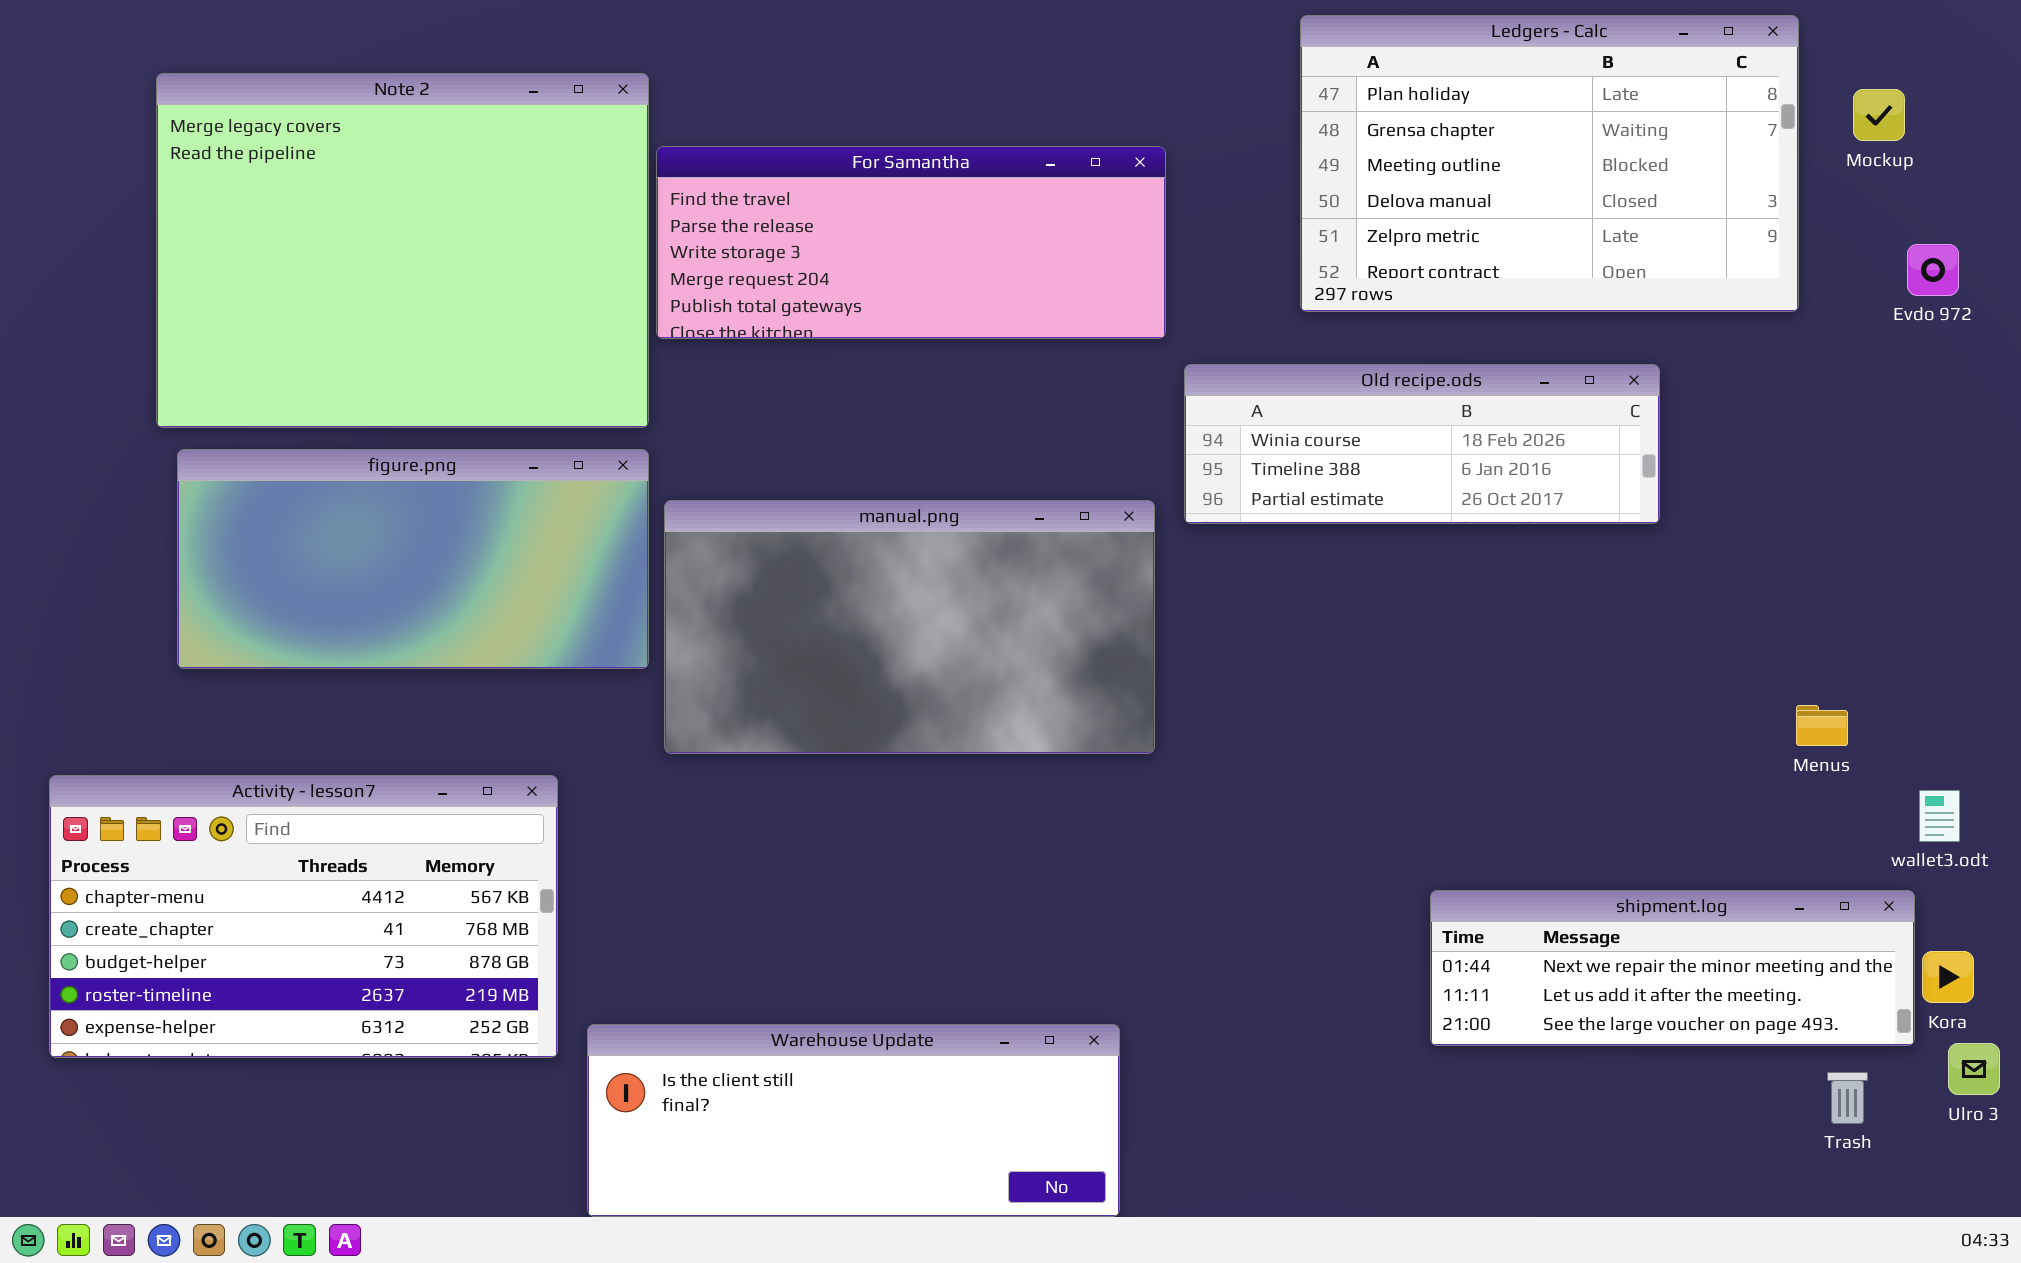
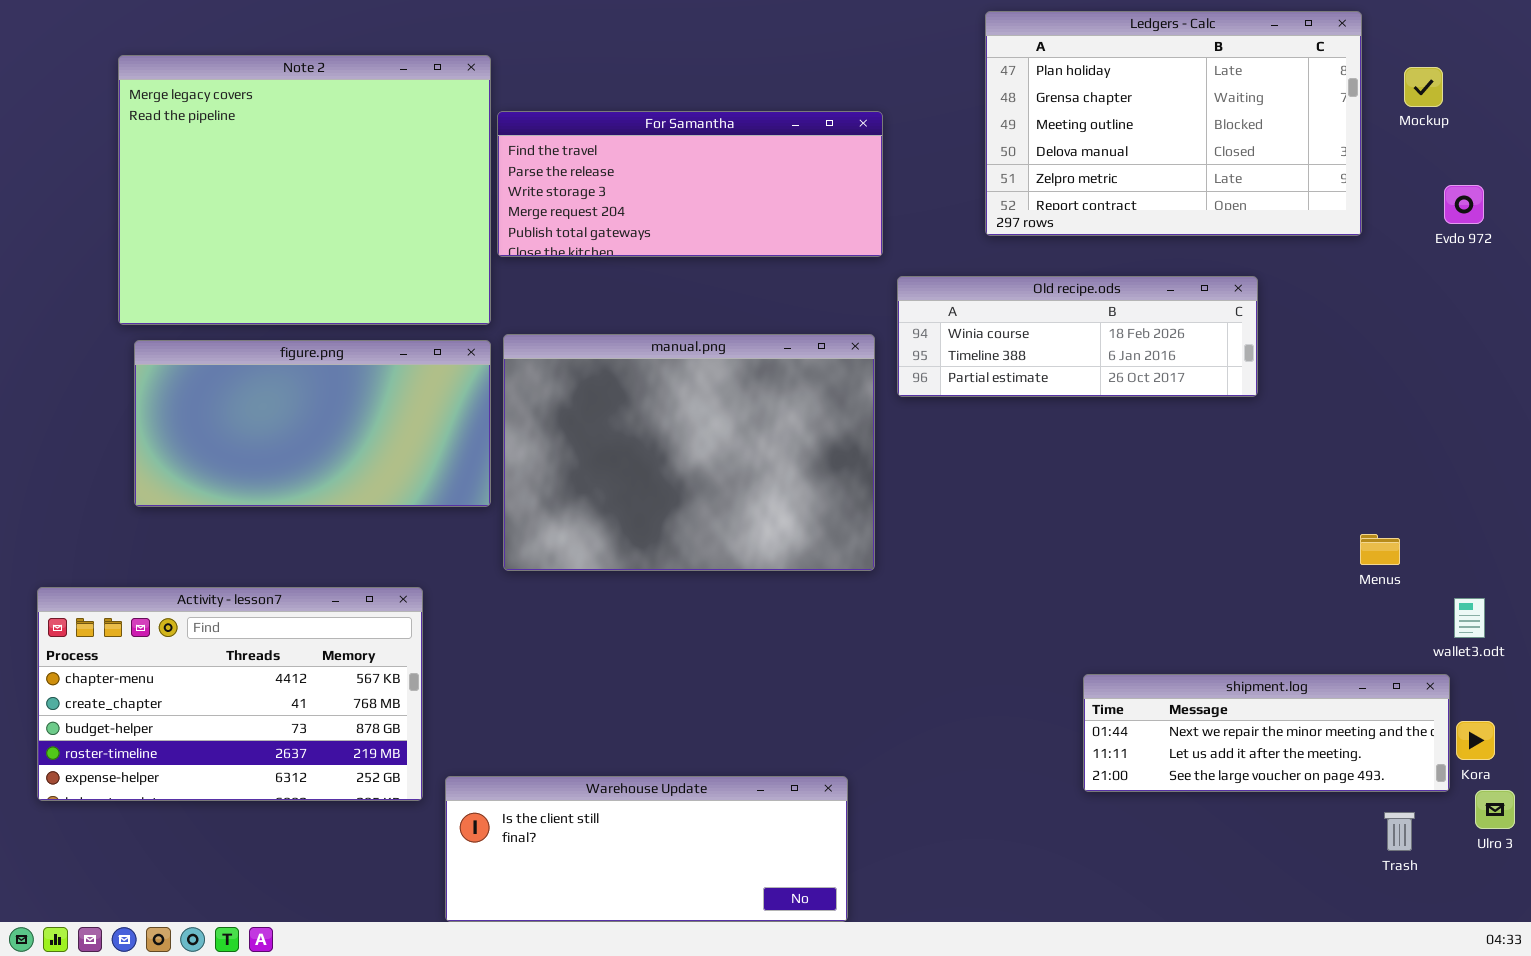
manual.png: [664,500,1155,754] -> [503,334,875,571], resized

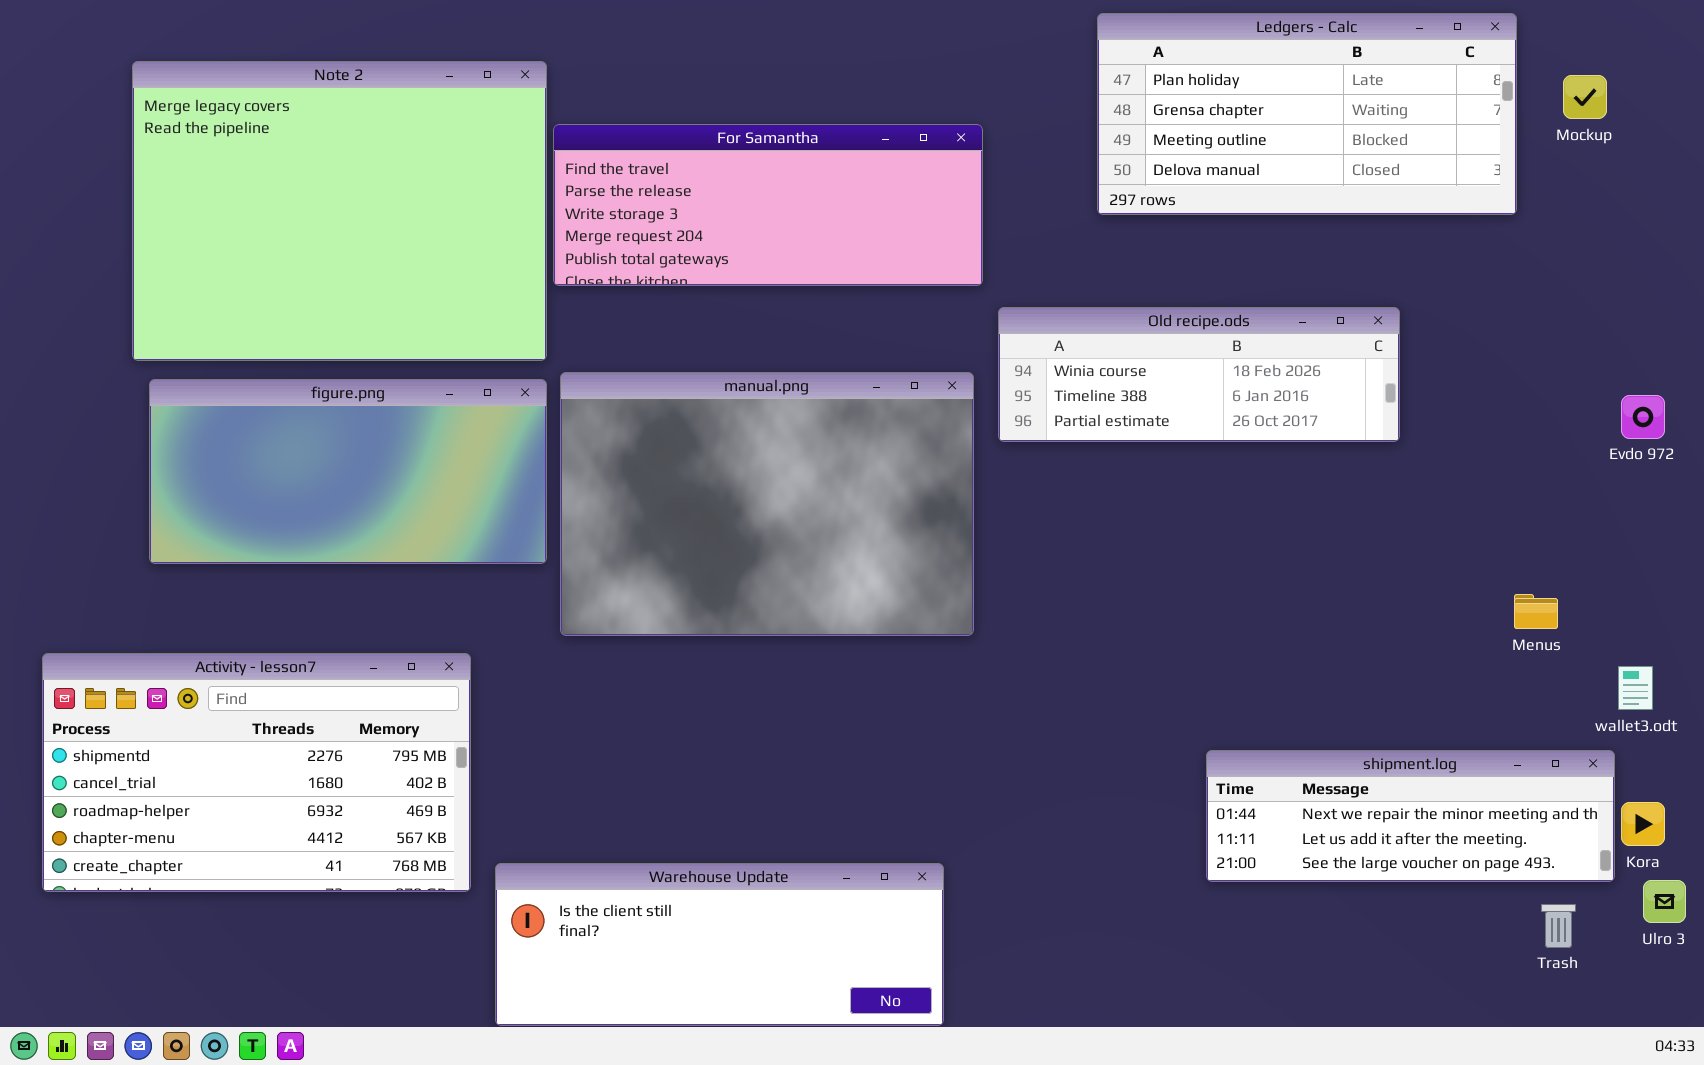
Ledgers - Calc: [985,11,1362,236] -> [1097,13,1517,215], resized
Evdo 972: [1444,185,1484,224] -> [1621,395,1665,439], moved
Activity - lesson7: [37,587,423,801] -> [42,653,471,892], scrolled up 3 rows

